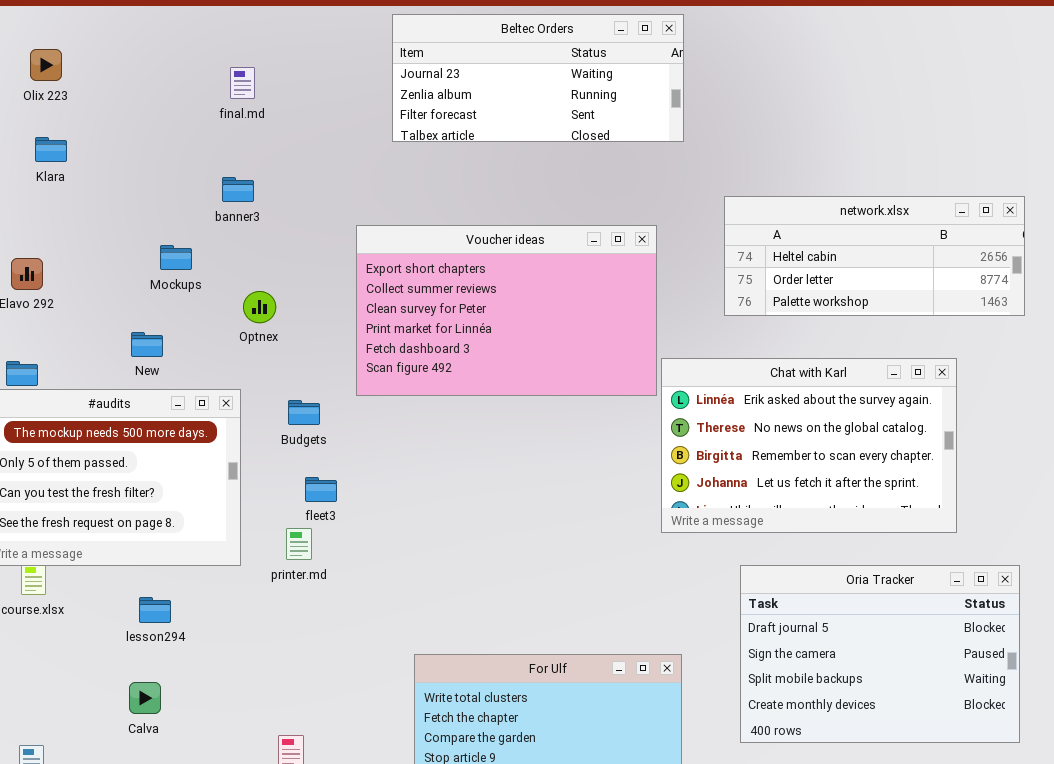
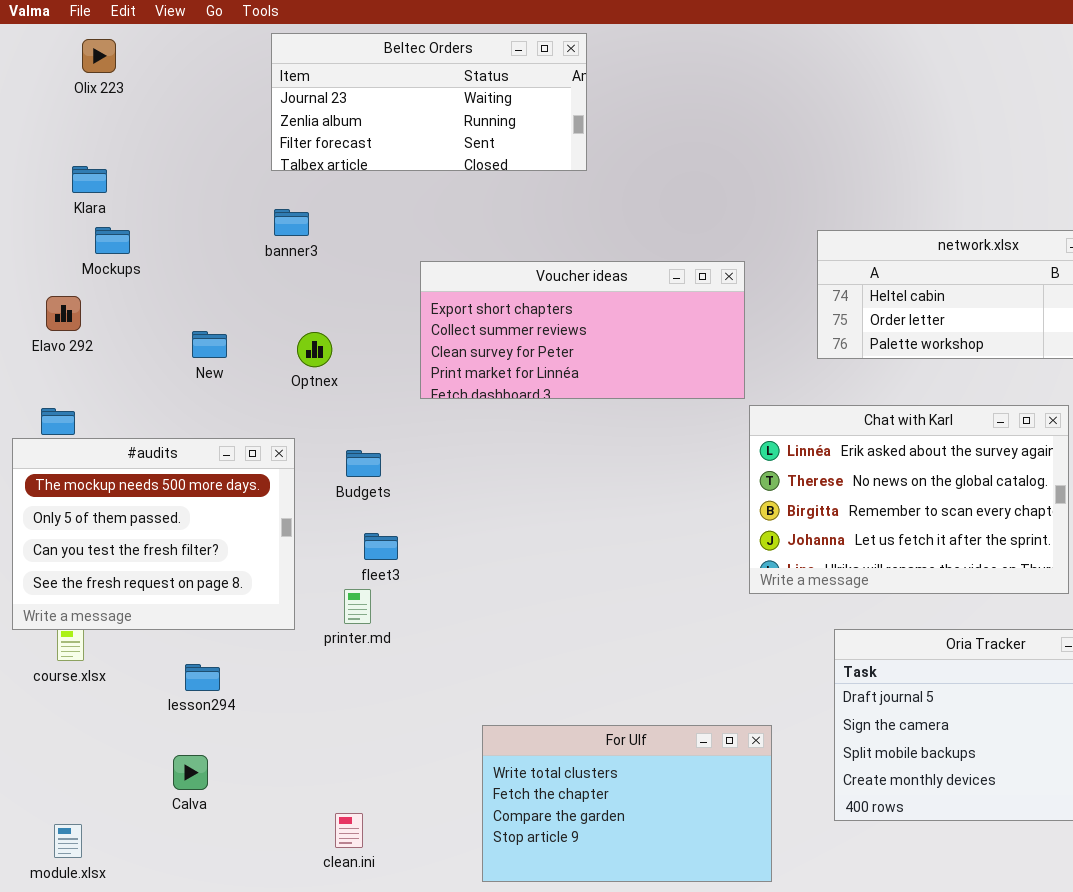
Beltec Orders: [392,14,684,142] -> [271,33,587,171], moved
Olix 223: [30,49,62,81] -> [82,39,116,73], moved
Voucher ideas: [356,225,657,396] -> [420,261,745,399], resized
Mockups: [160,245,192,270] -> [95,227,130,254], moved
New: [131,332,163,357] -> [192,331,227,358], moved

